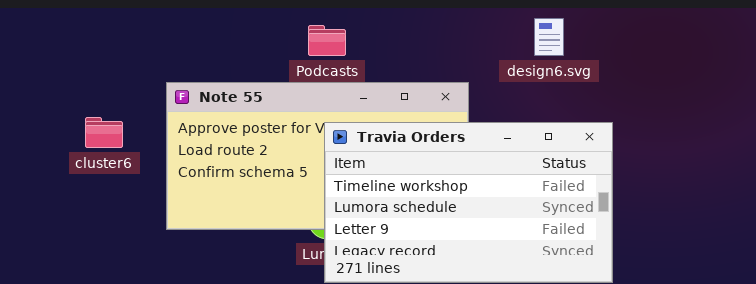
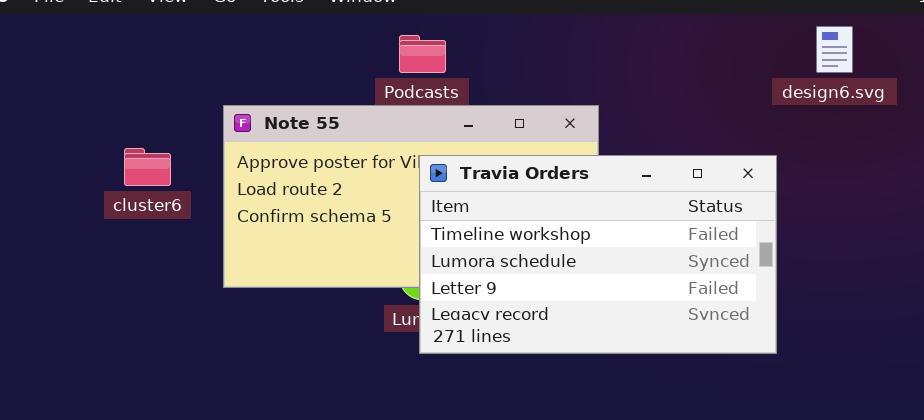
design6.svg: [534,18,564,56] -> [816,26,853,73], moved

